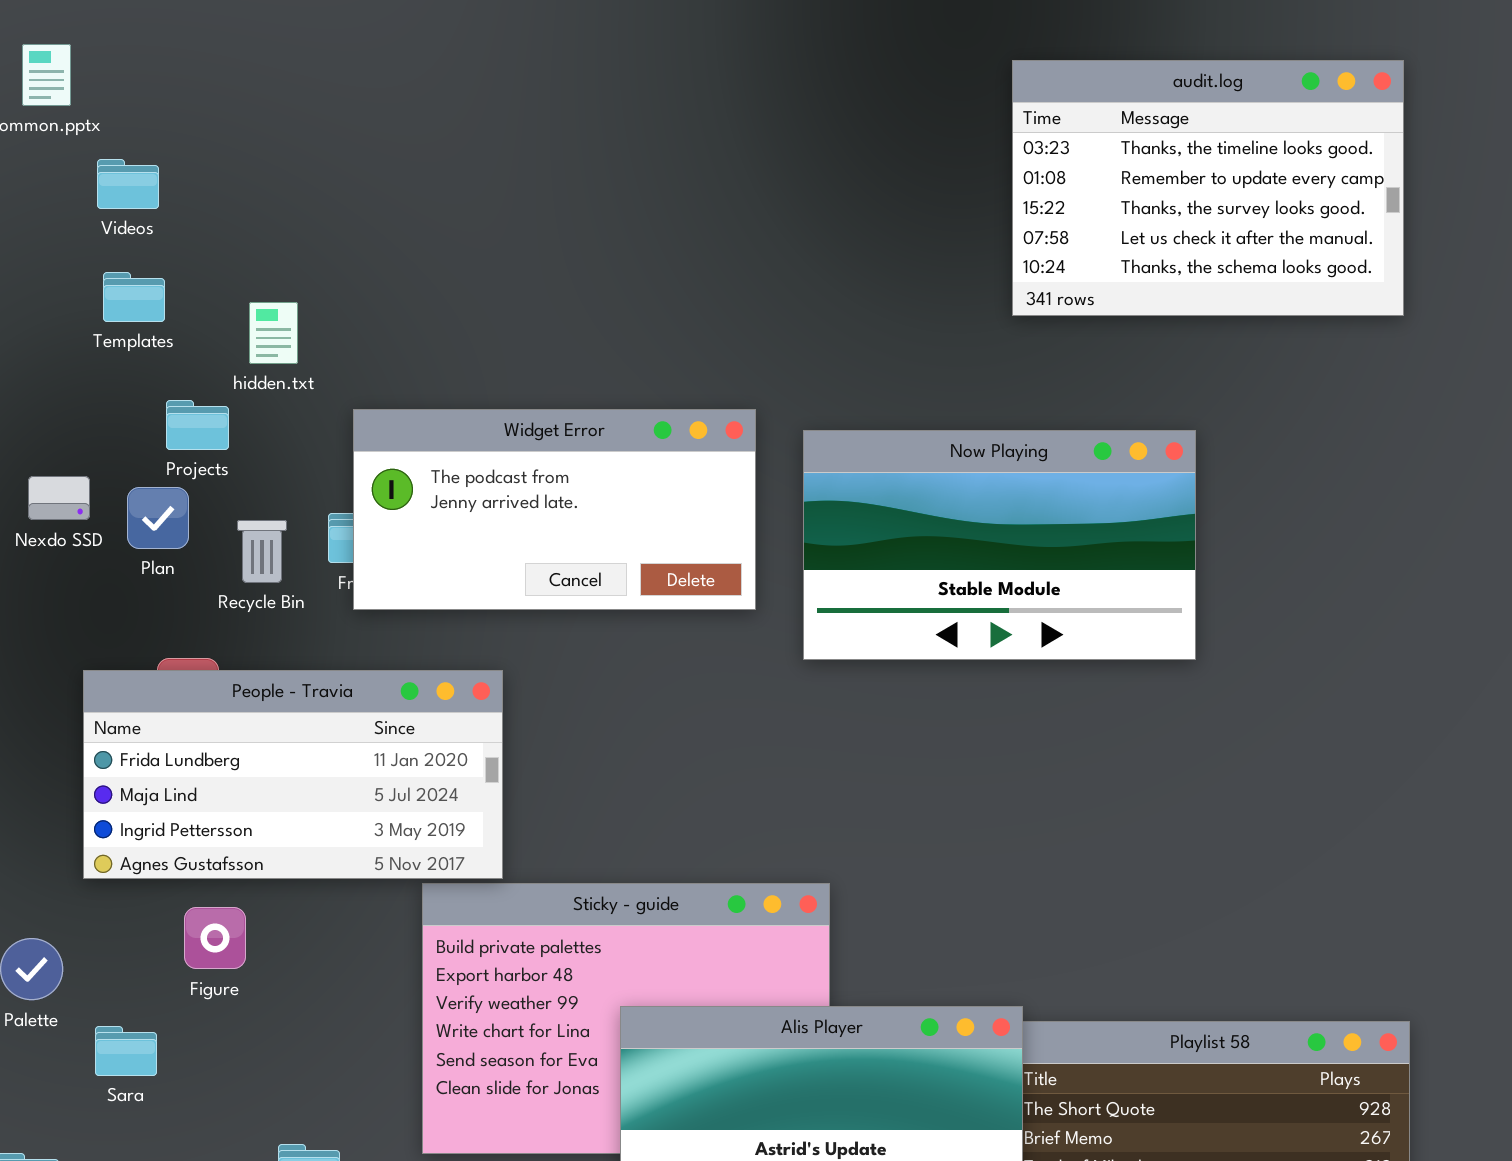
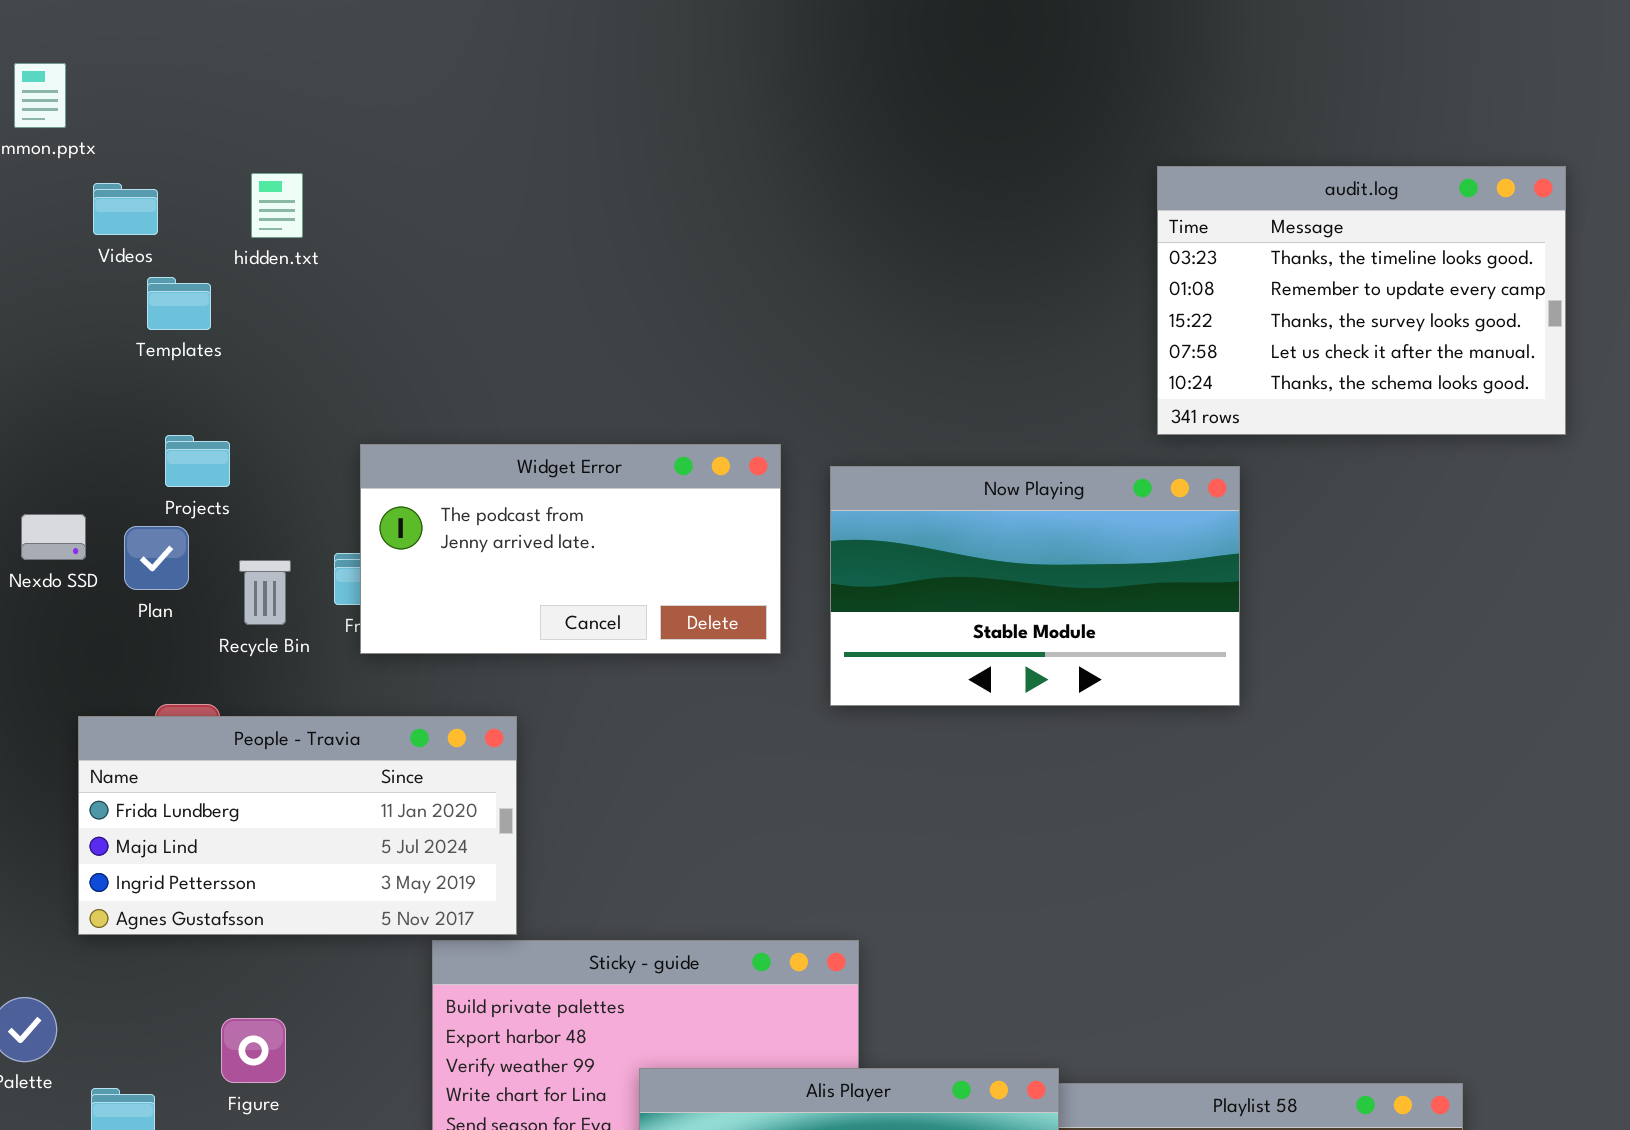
audit.log: [1012,60,1404,316] -> [1157,166,1566,435], moved
Templates: [103,272,165,322] -> [147,277,211,330], moved
hidden.txt: [249,302,298,364] -> [251,173,303,238], moved
Figure: [184,907,246,969] -> [221,1018,286,1083], moved

